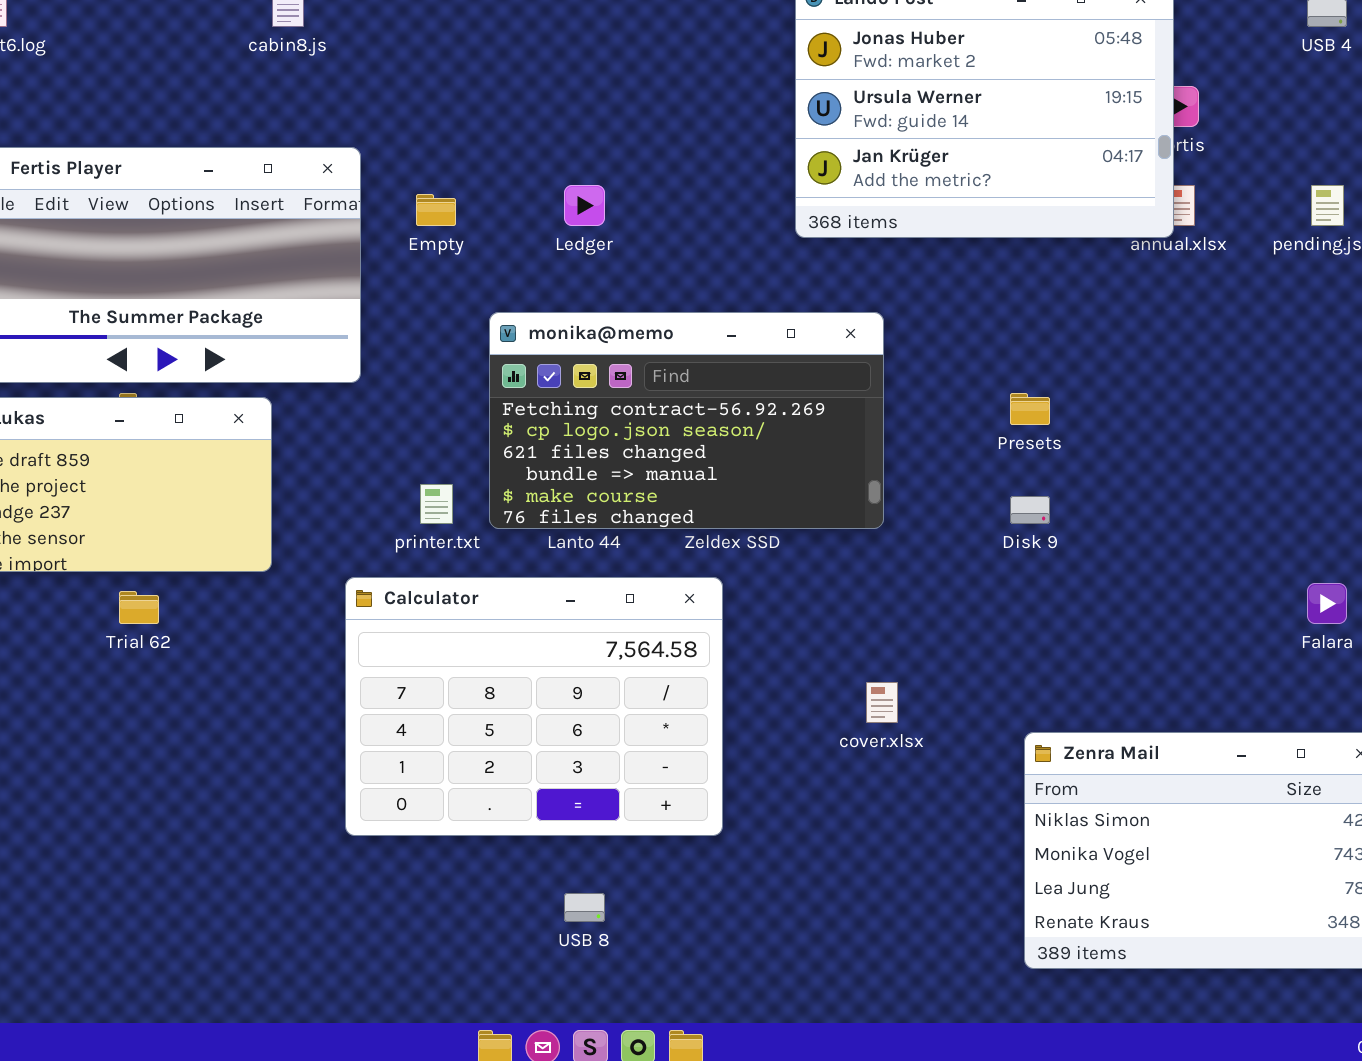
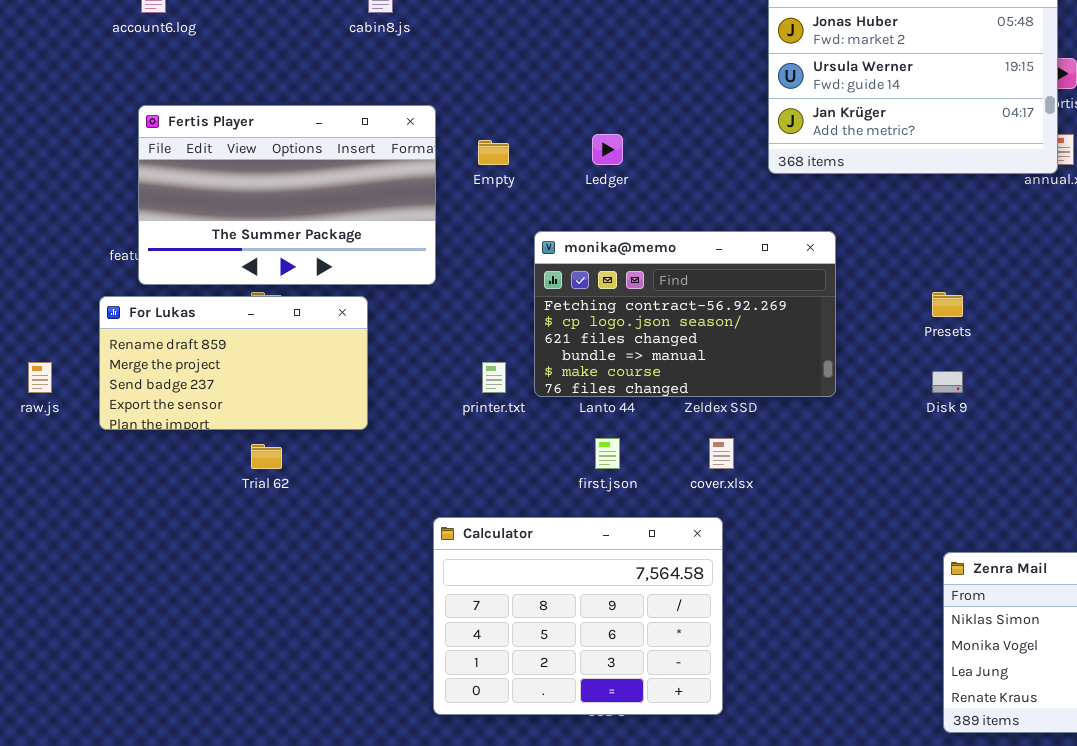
Calculator: [345,577,723,836] -> [433,517,723,715], moved
cover.xlsx: [866,682,898,723] -> [709,438,734,469], moved

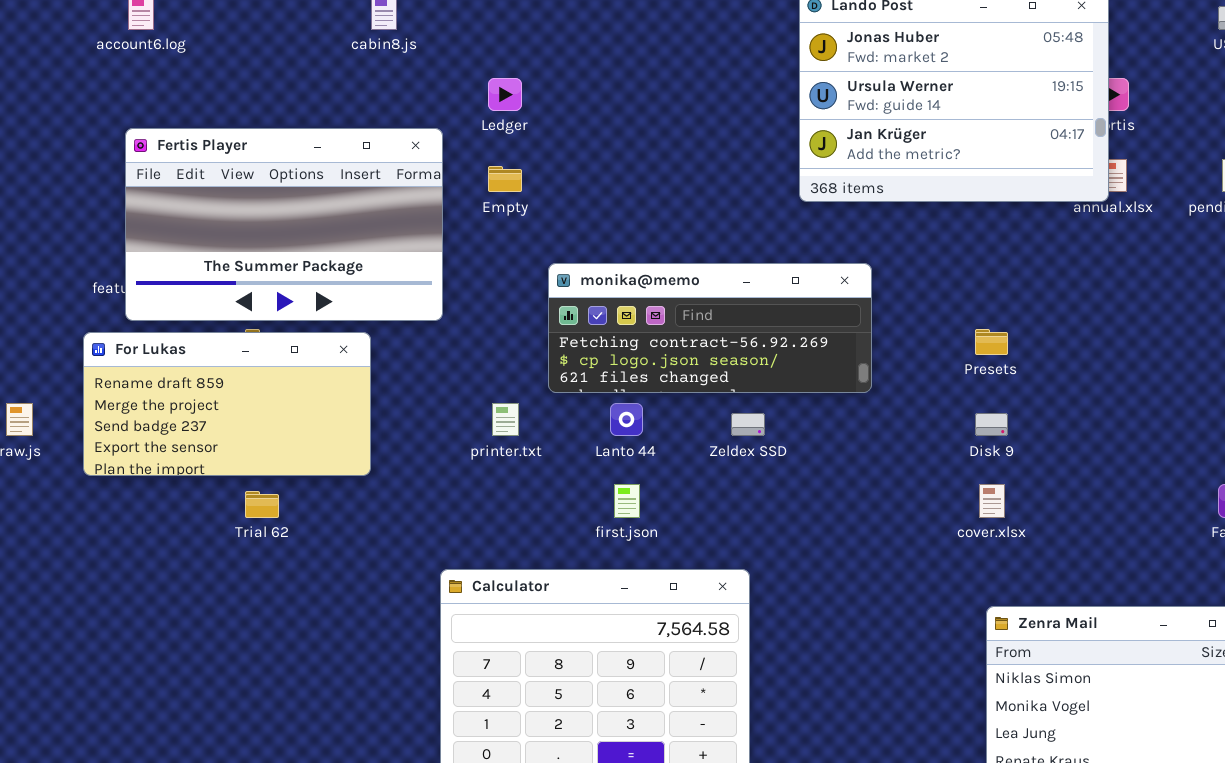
Ledger: [592,134,623,165] -> [488,78,522,111], moved
monika@memo: [534,231,836,397] -> [548,263,872,393], resized
cover.xlsx: [709,438,734,469] -> [979,484,1005,518], moved

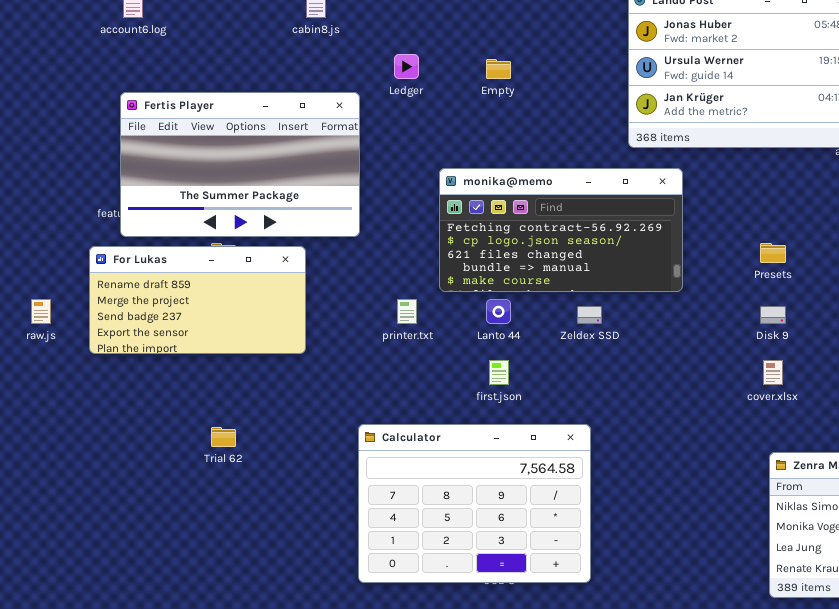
Empty: [488,166,522,192] -> [486,59,511,79], moved
monika@memo: [548,263,872,393] -> [439,168,683,292], resized
Trial 62: [245,491,279,518] -> [211,427,236,447], moved

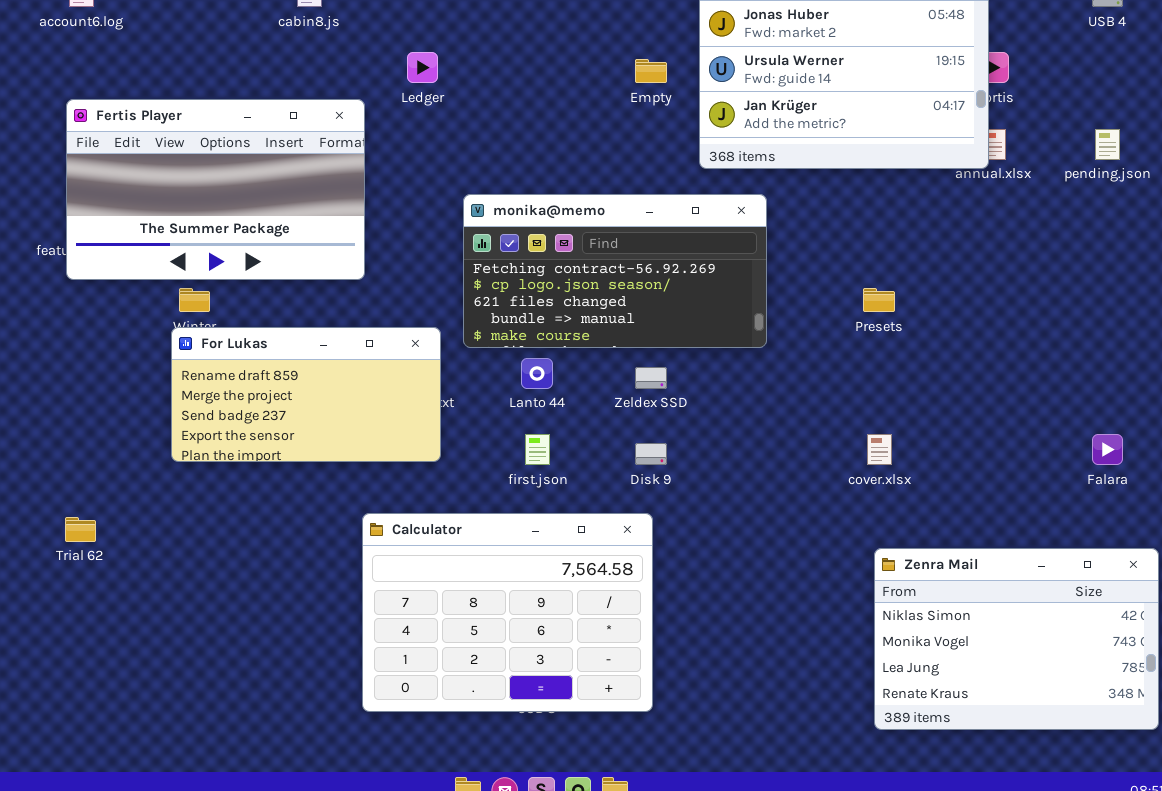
Empty: [486,59,511,79] -> [635,59,667,83], moved
For Lukas: [89,246,306,354] -> [171,327,441,462], moved
Disk 9: [760,306,786,324] -> [635,443,667,465], moved
Trial 62: [211,427,236,447] -> [65,517,96,542], moved

